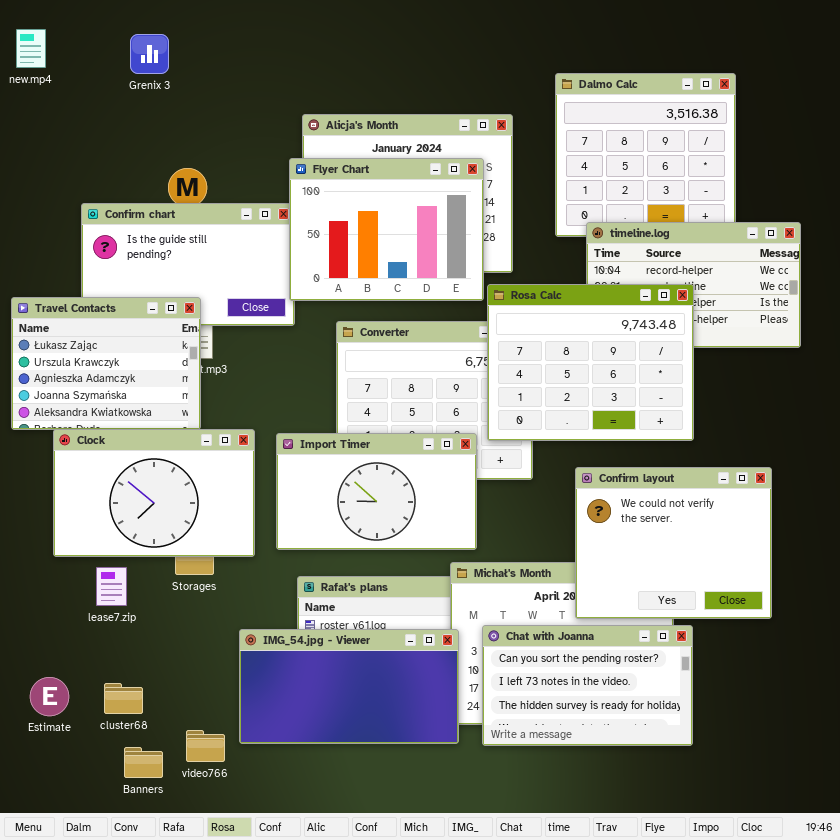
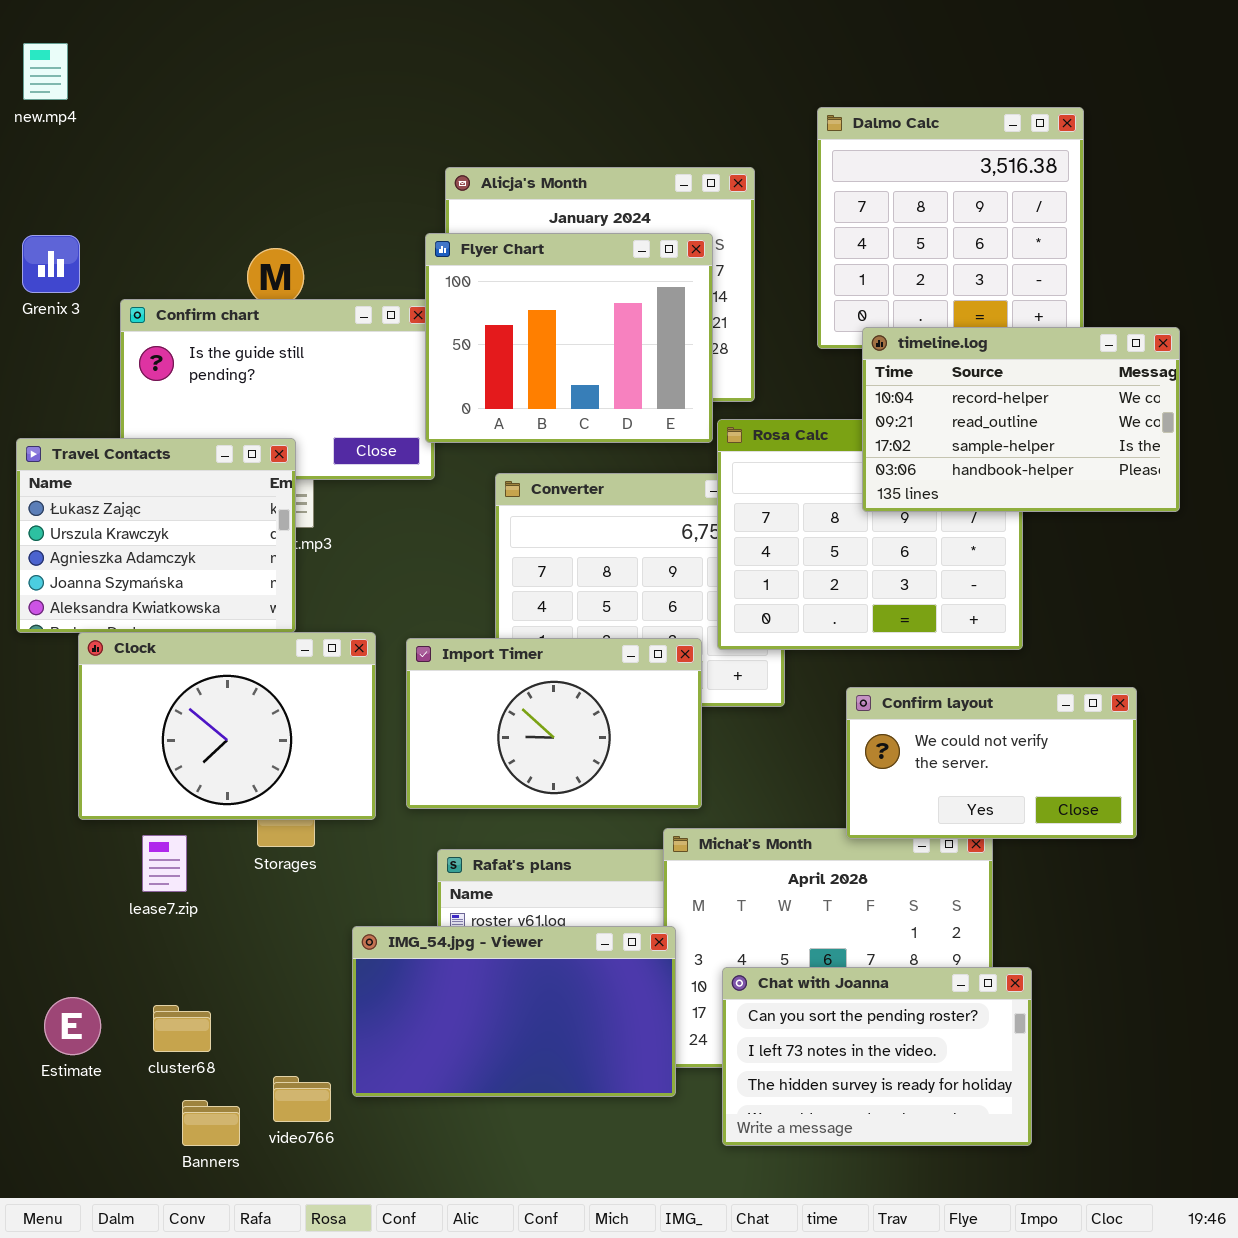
Grenix 3: [130,34,169,74] -> [22,235,80,293], moved
timeline.log: [586,222,801,348] -> [862,327,1180,512], raised
Confirm layout: [575,467,772,619] -> [846,687,1137,839], resized
Chat with Joanna: [482,625,693,746] -> [722,967,1032,1146], moved

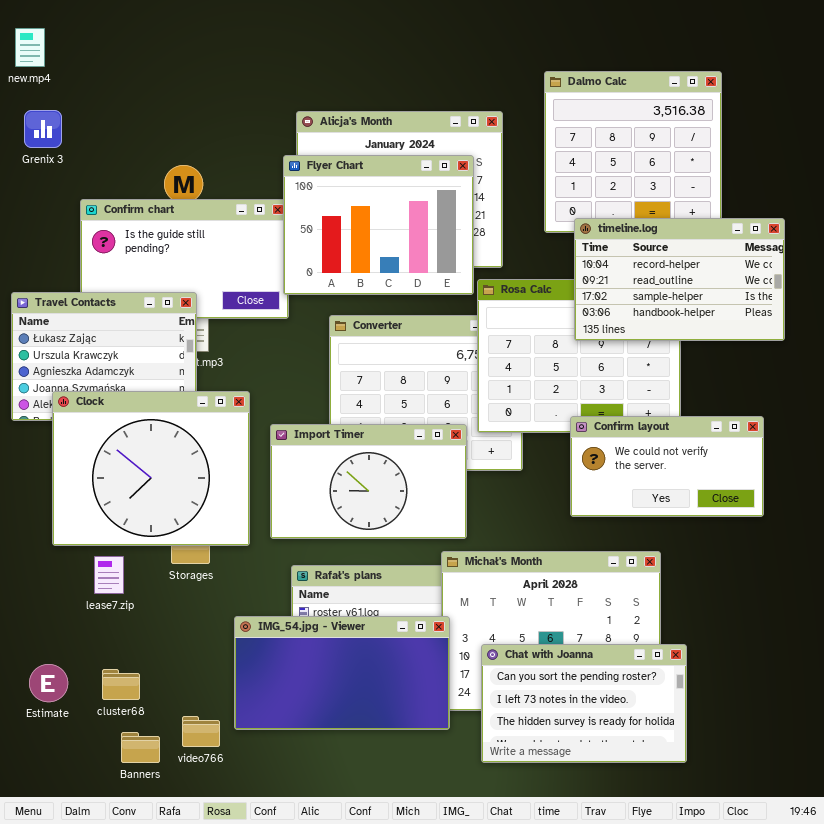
Grenix 3: [22,235,80,293] -> [24,110,62,148], moved
Clock: [78,632,376,820] -> [52,391,250,546], resized
Confirm layout: [846,687,1137,839] -> [570,416,764,517], moved

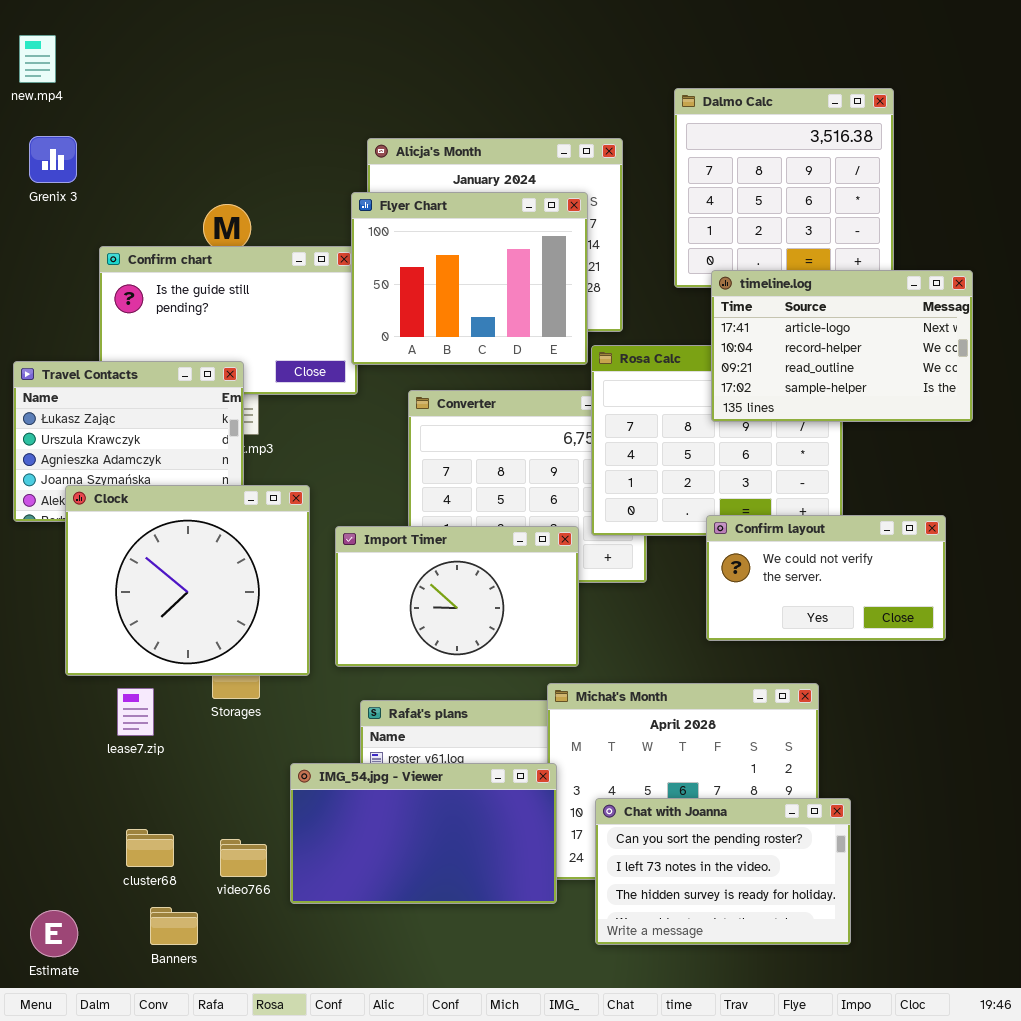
timeline.log: [574,218,785,341] -> [711,270,973,422], scrolled up 1 row
Estimate: [29,664,68,702] -> [30,910,78,957], moved
video766: [182,716,220,747] -> [220,839,267,877], moved

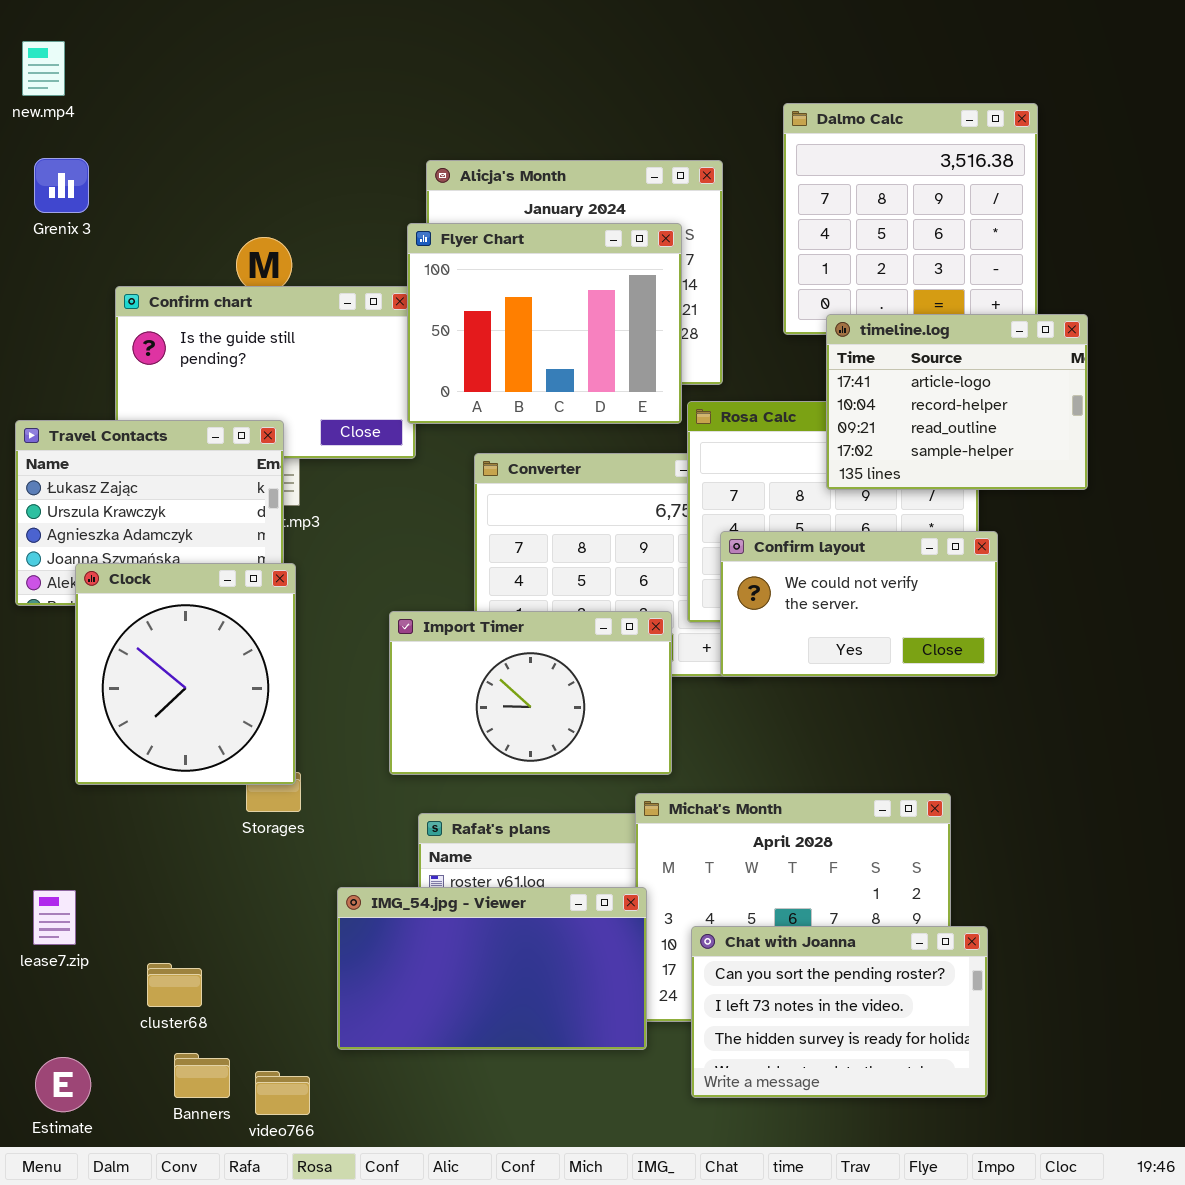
timeline.log: [711,270,973,422] -> [826,314,1088,490], resized
Clock: [65,485,310,676] -> [75,563,296,785], resized
Confirm layout: [706,515,946,641] -> [720,531,998,677], moved
lease7.zip: [117,688,154,736] -> [33,890,76,945], moved
video766: [220,839,267,877] -> [255,1071,310,1115], moved

